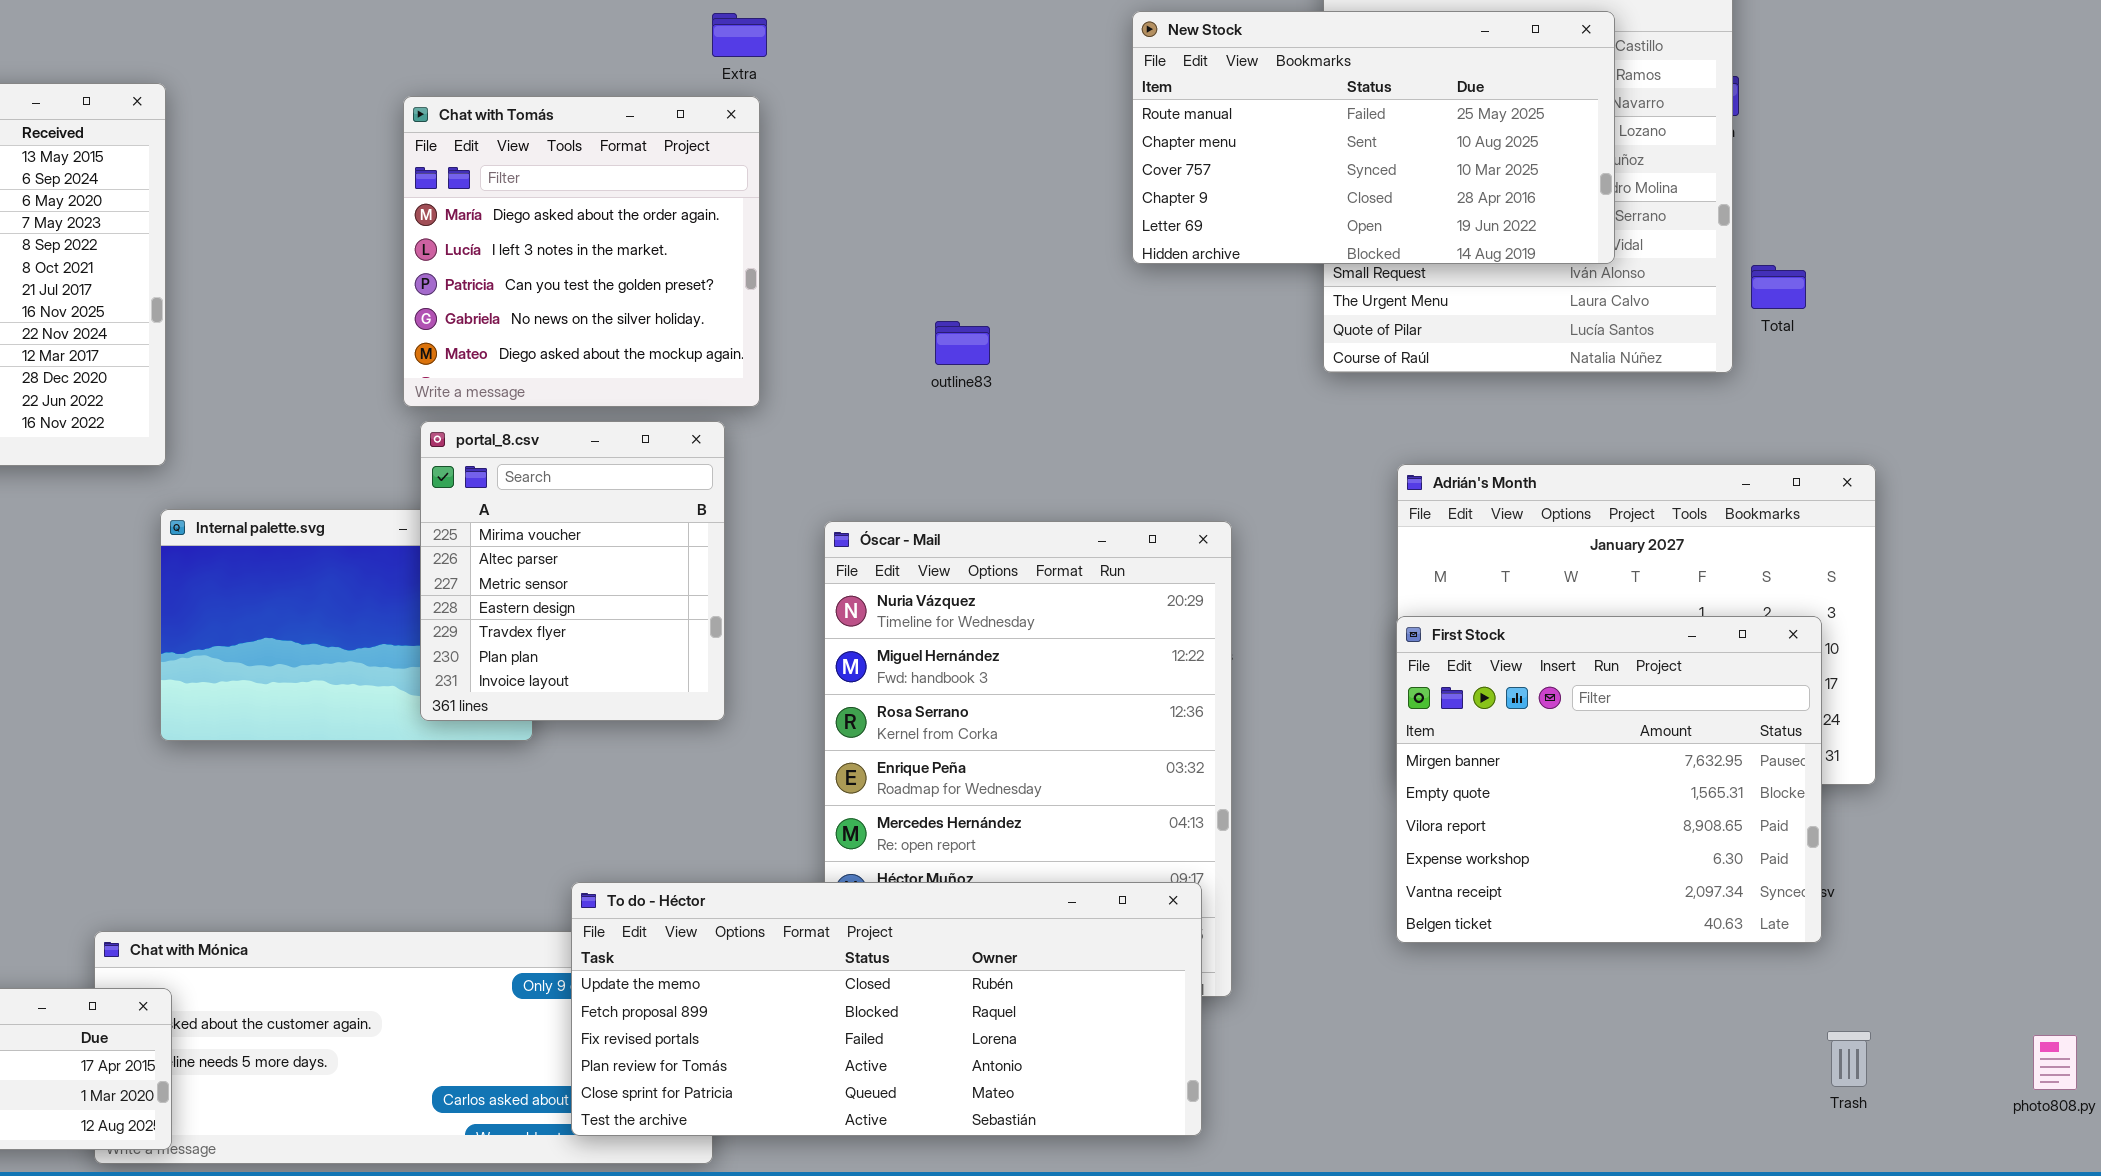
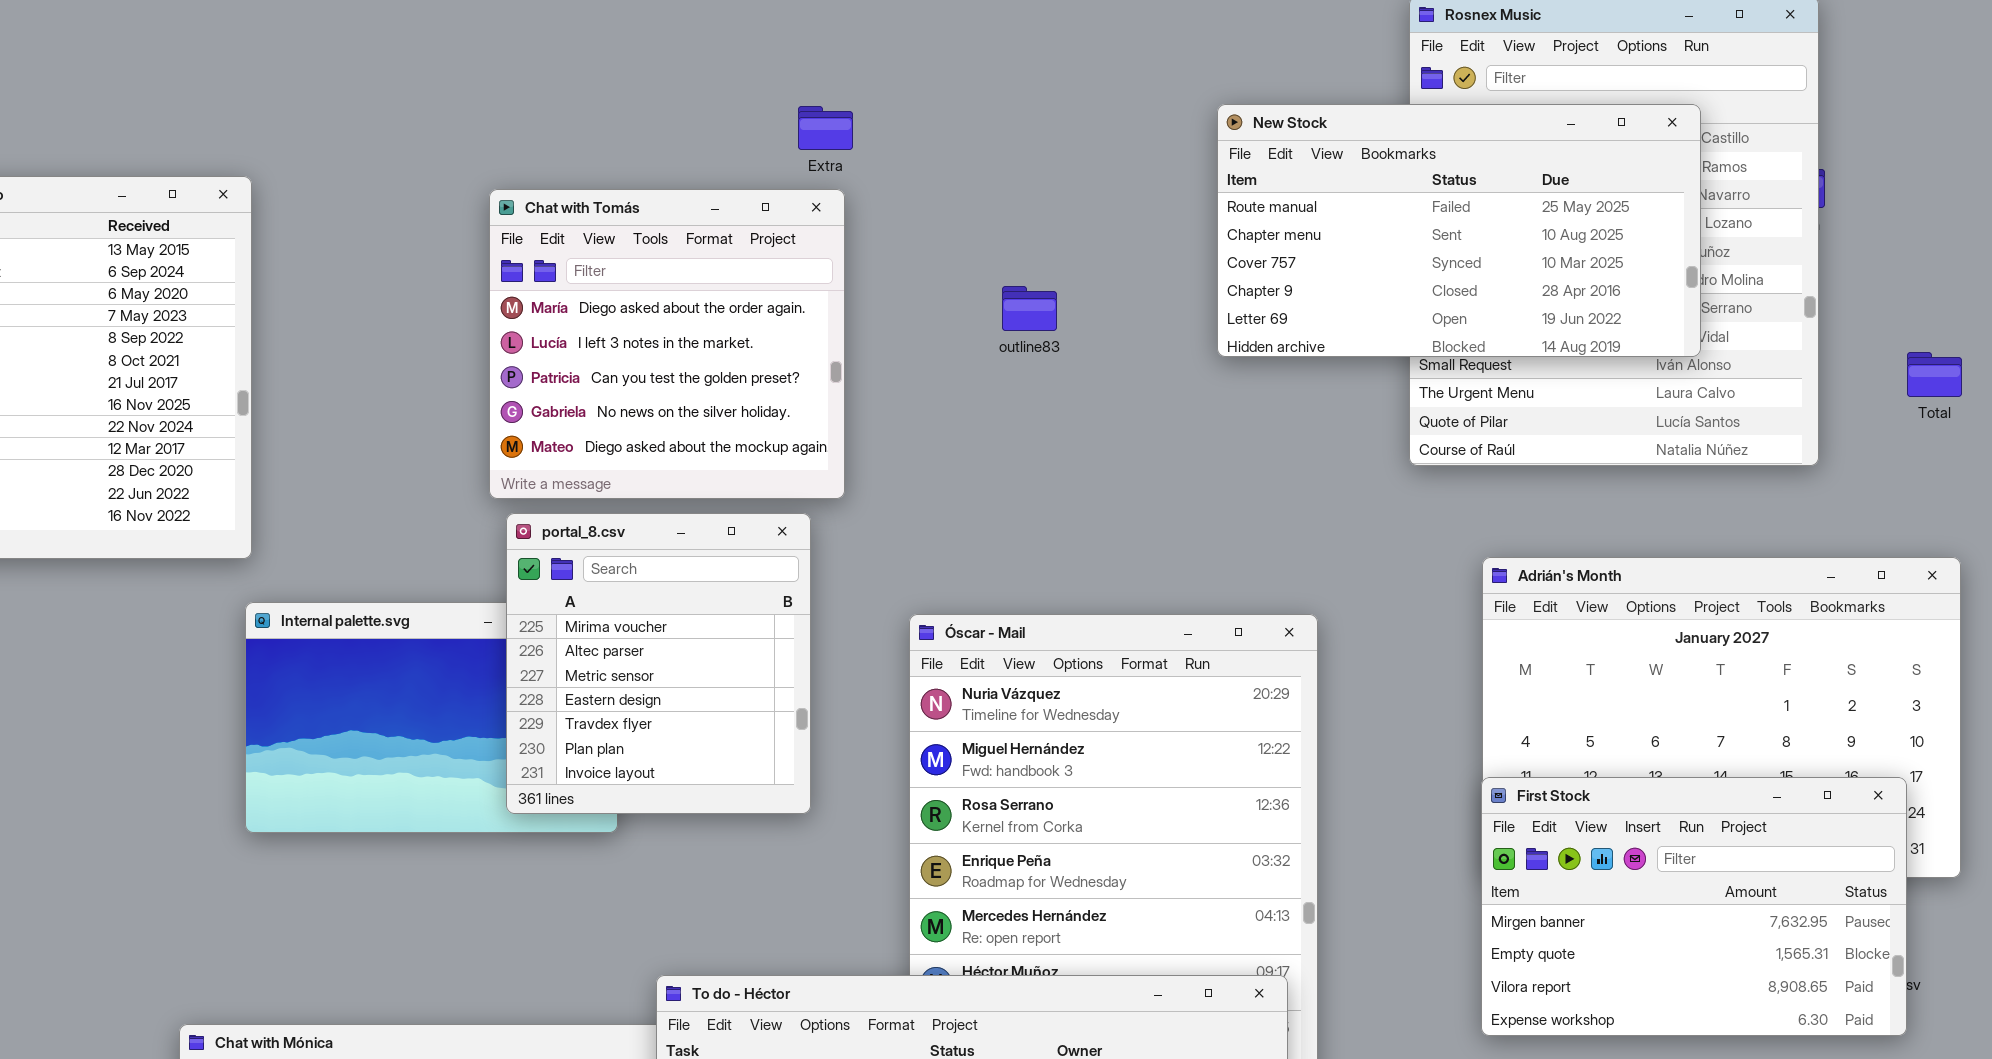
Total: [1751,265,1806,309] -> [1907,352,1962,397], moved
outline83: [935,321,990,365] -> [1002,286,1057,331], moved
First Stock: [1396,616,1822,943] -> [1481,777,1907,1036], resized

